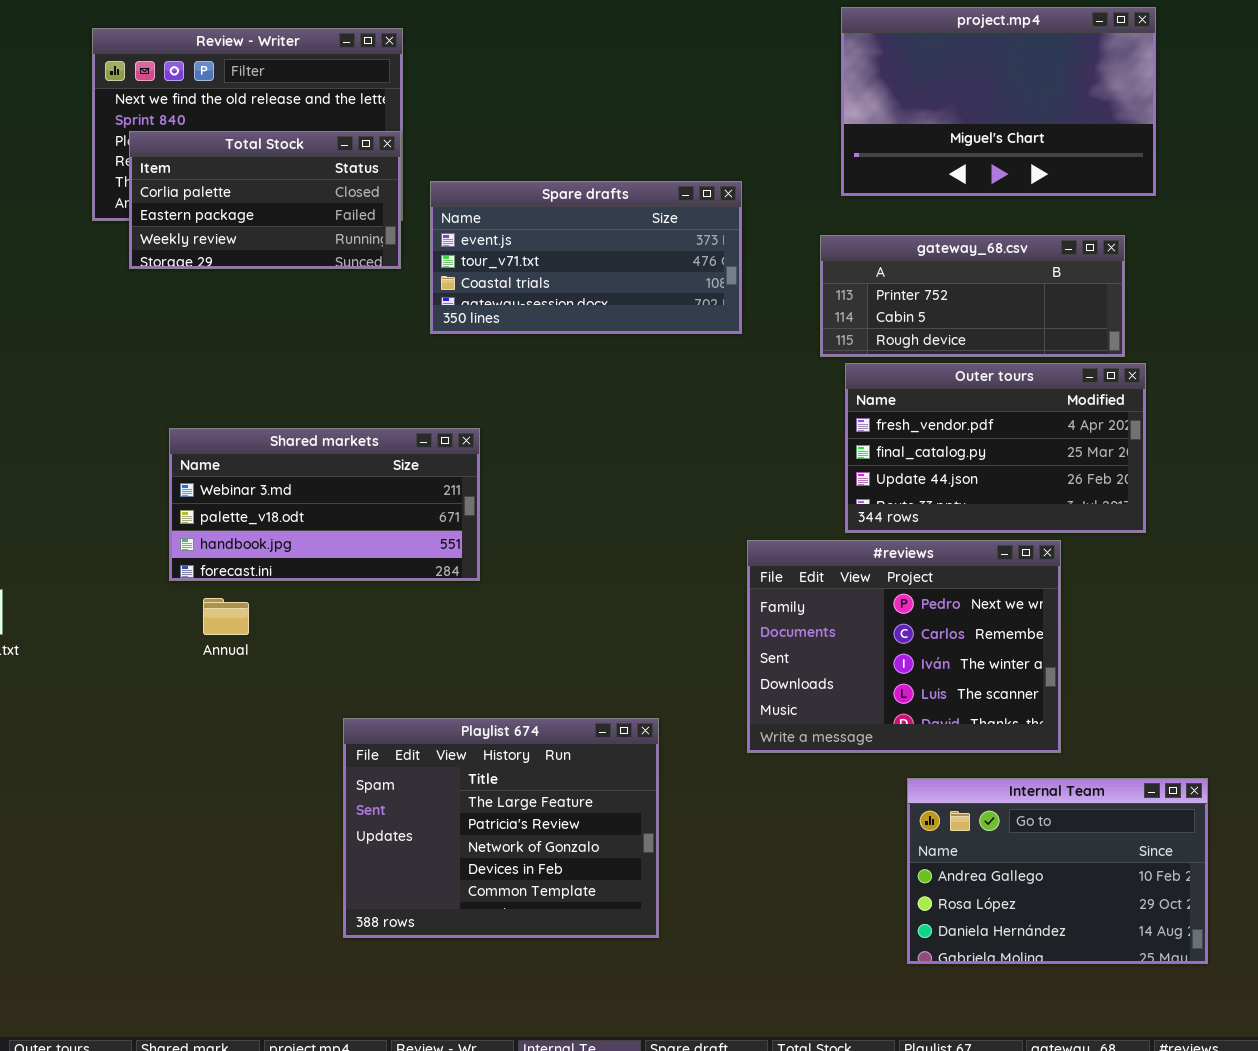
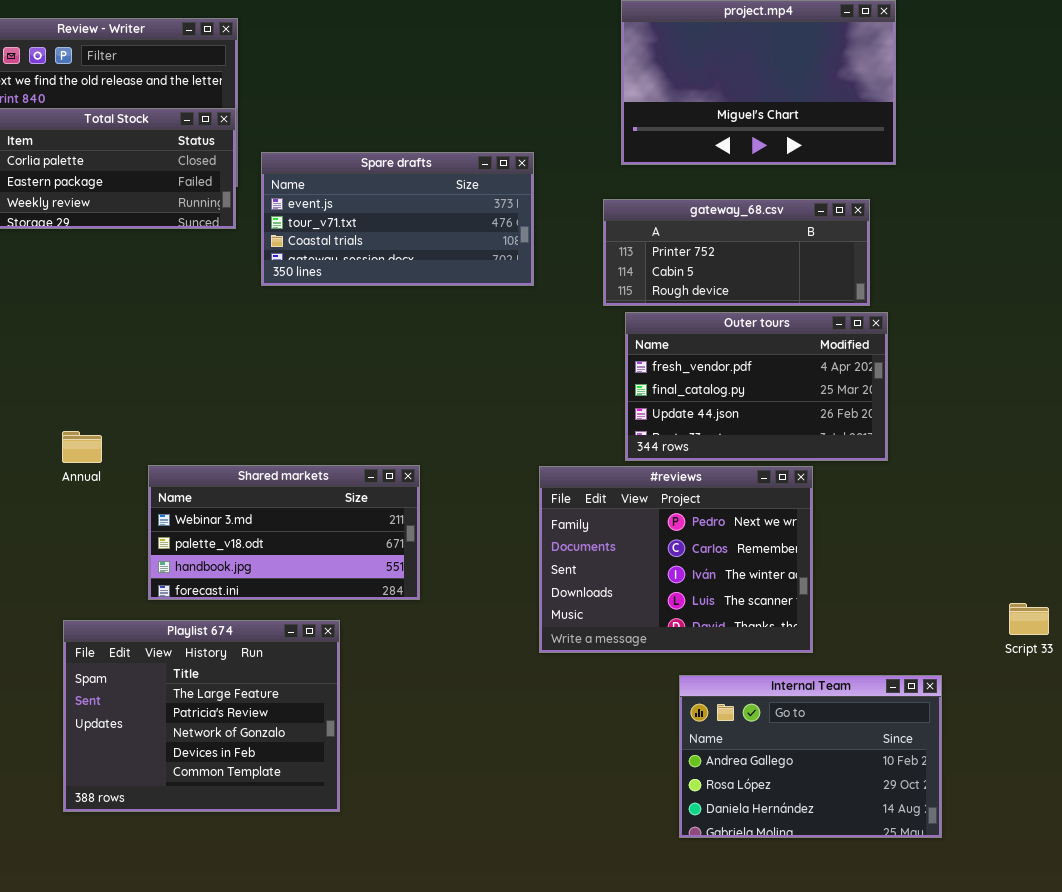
Shared markets: [169,428,480,581] -> [148,465,420,600], moved
Annual: [203,598,249,635] -> [62,431,102,463], moved
Playlist 674: [343,718,659,938] -> [63,620,340,812], moved

